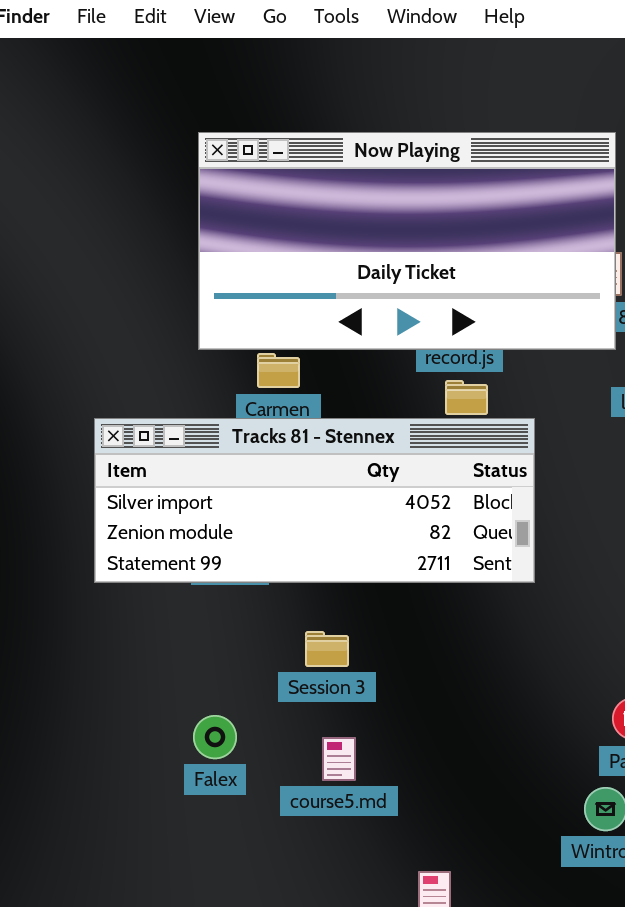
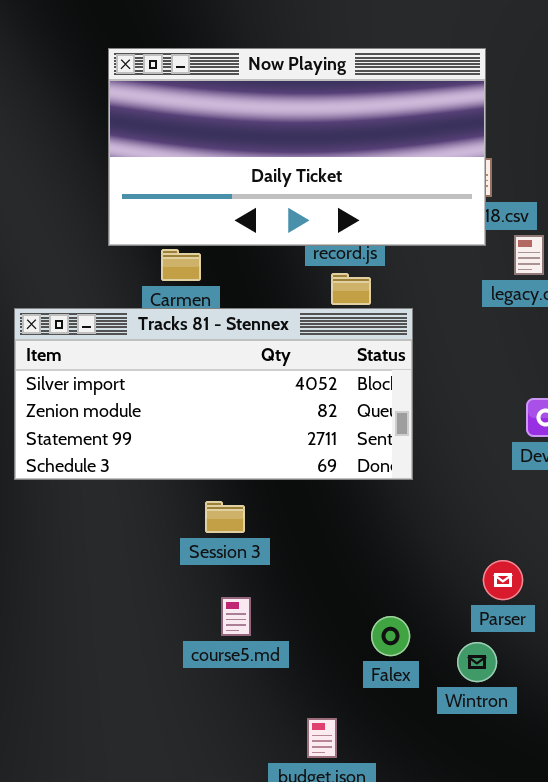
Tracks 81 - Stennex: [94,418,535,583] -> [14,308,413,480], resized
Falex: [193,715,237,759] -> [371,616,410,656], moved

